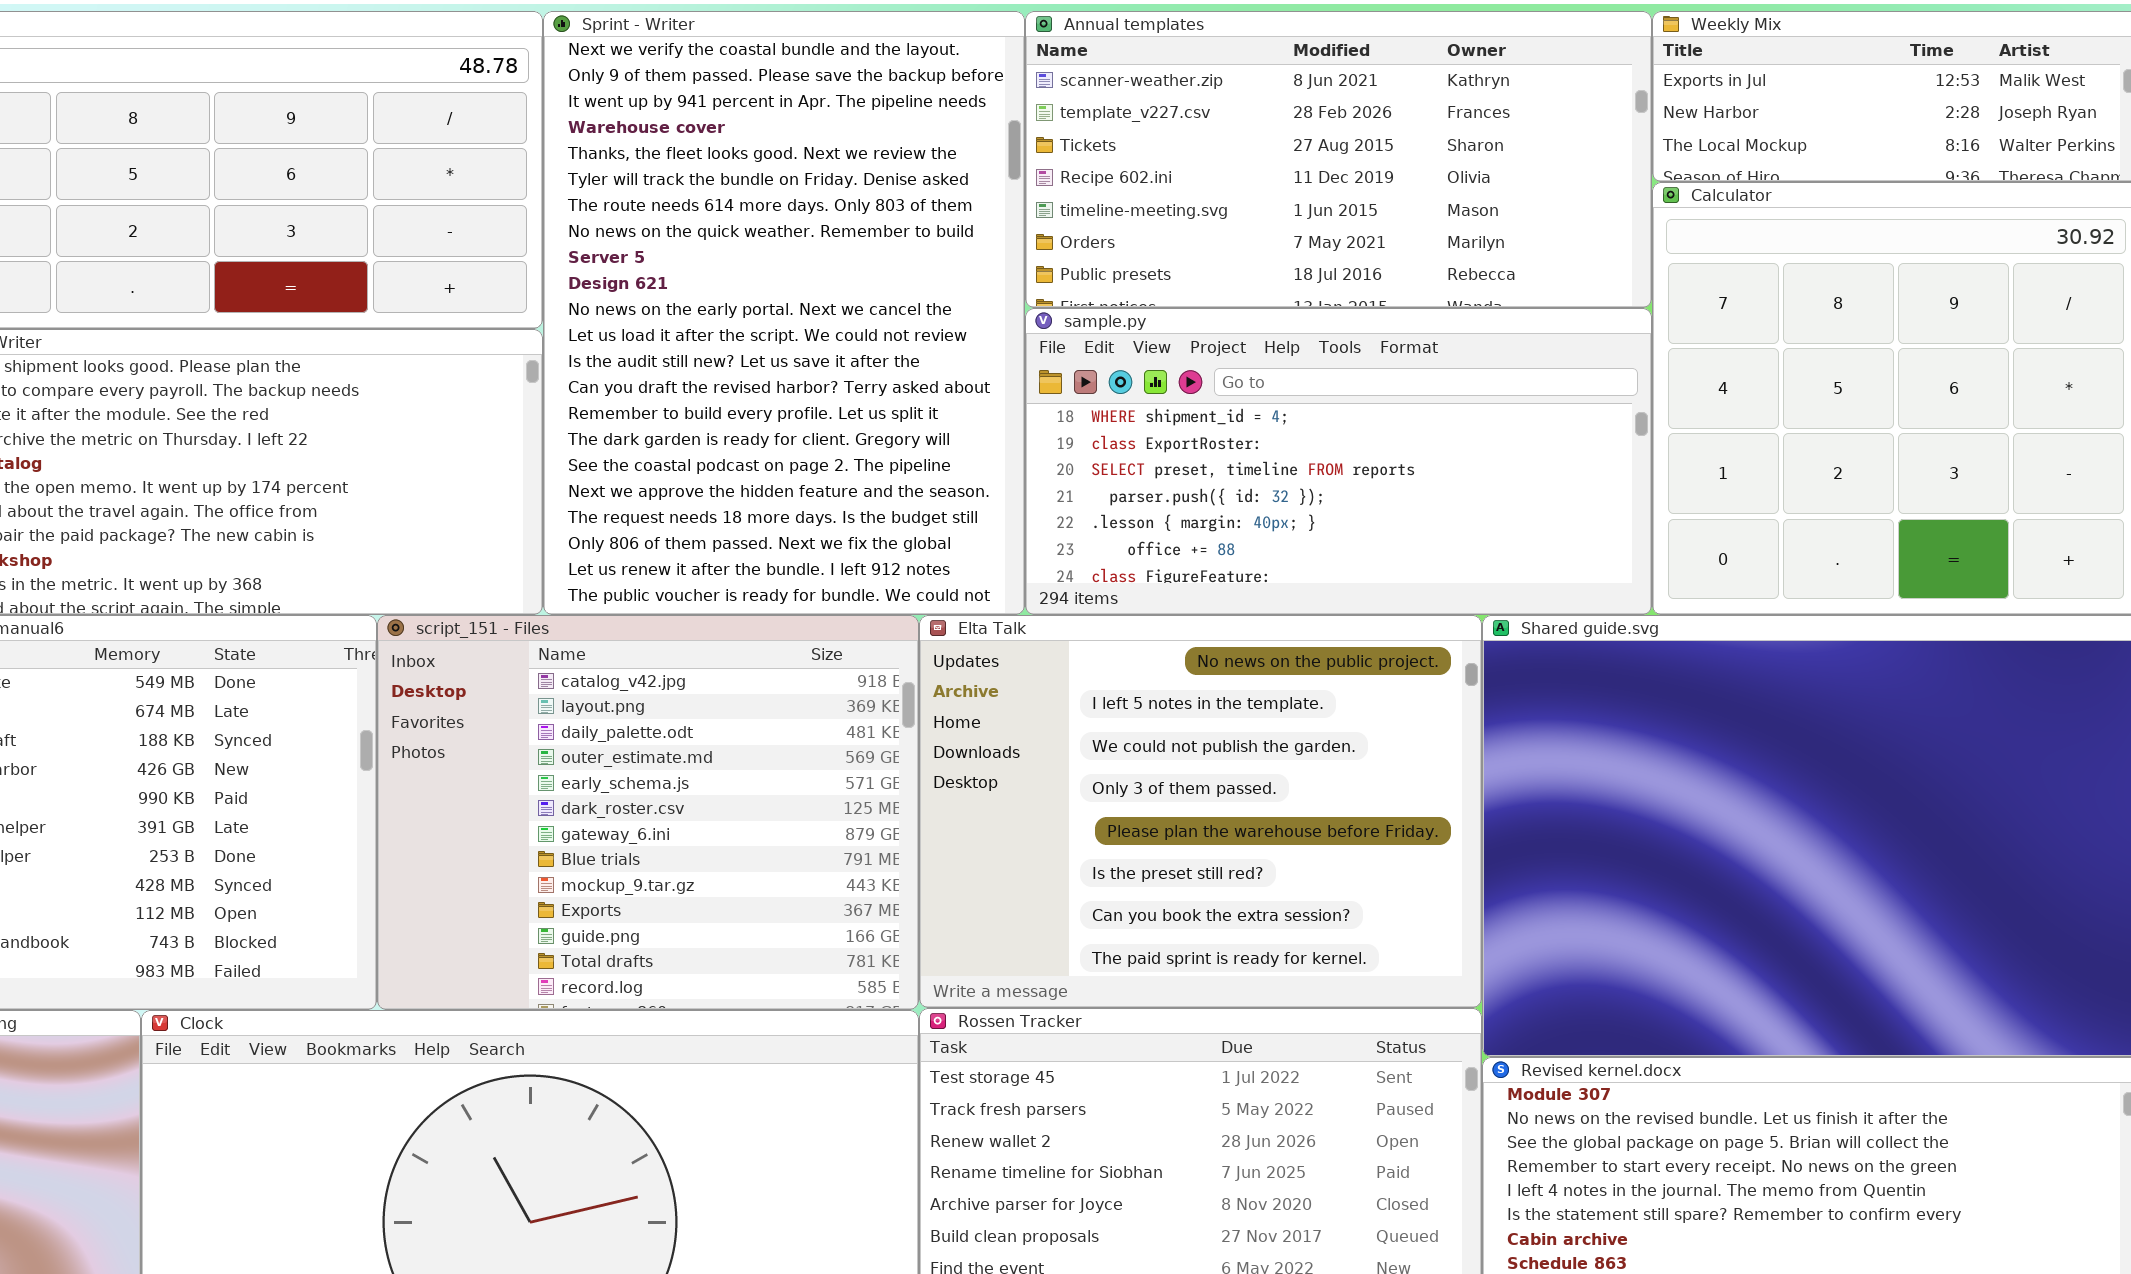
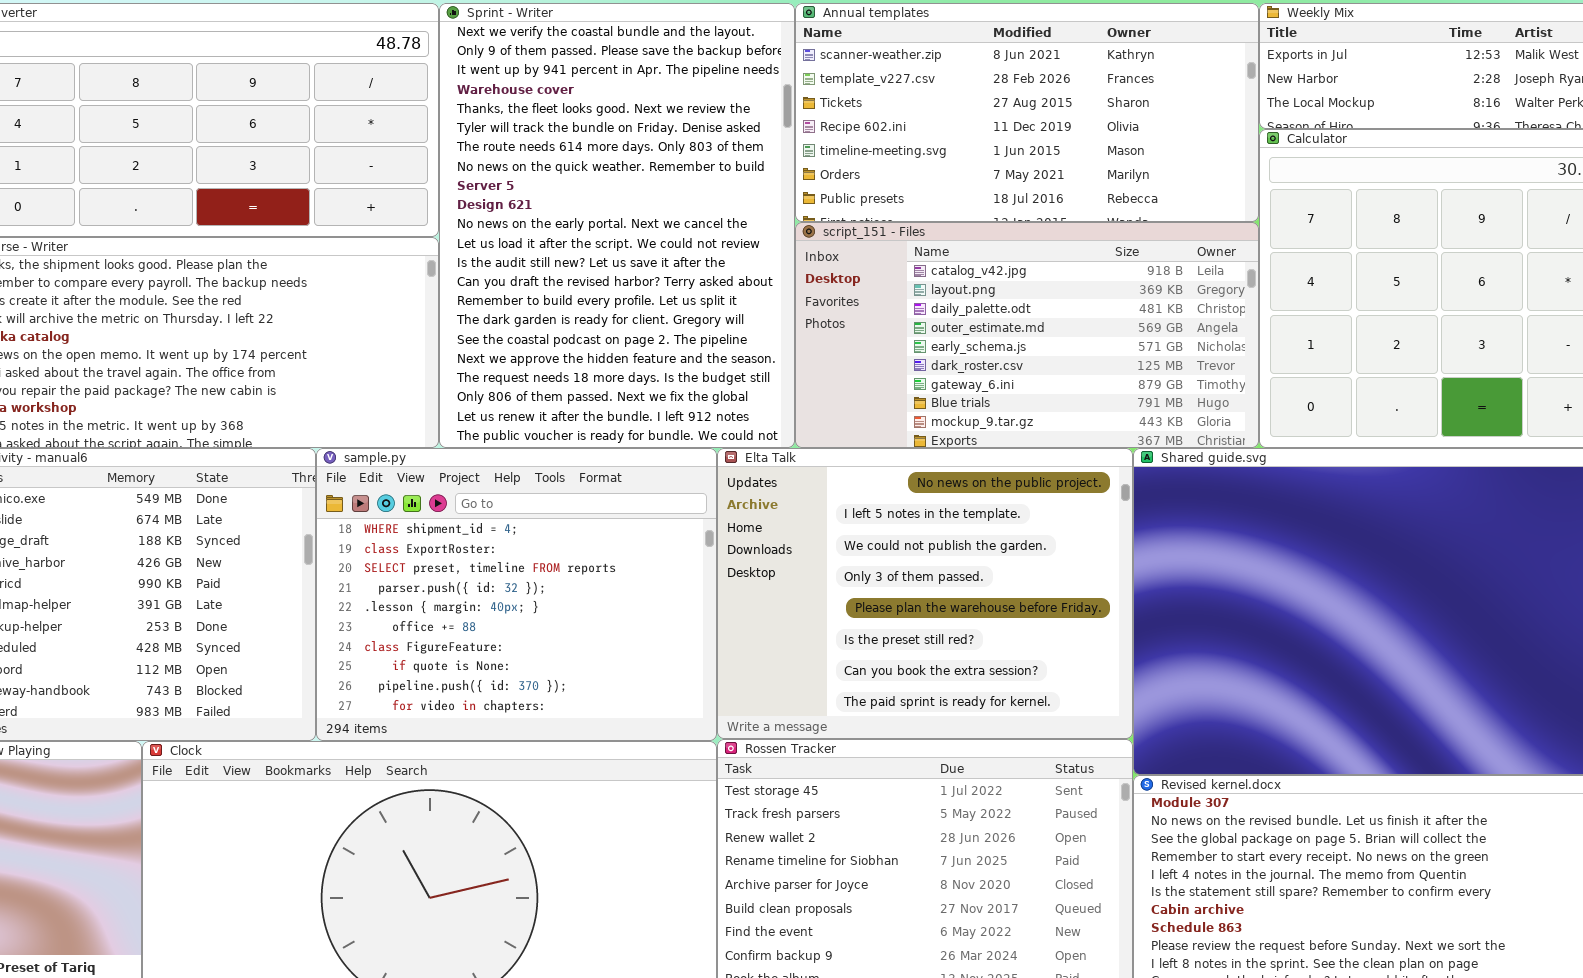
sample.py: [1025,308,1652,615] -> [316,448,717,741], moved, resized
script_151 - Files: [377,615,919,1010] -> [795,222,1259,448], moved, resized

